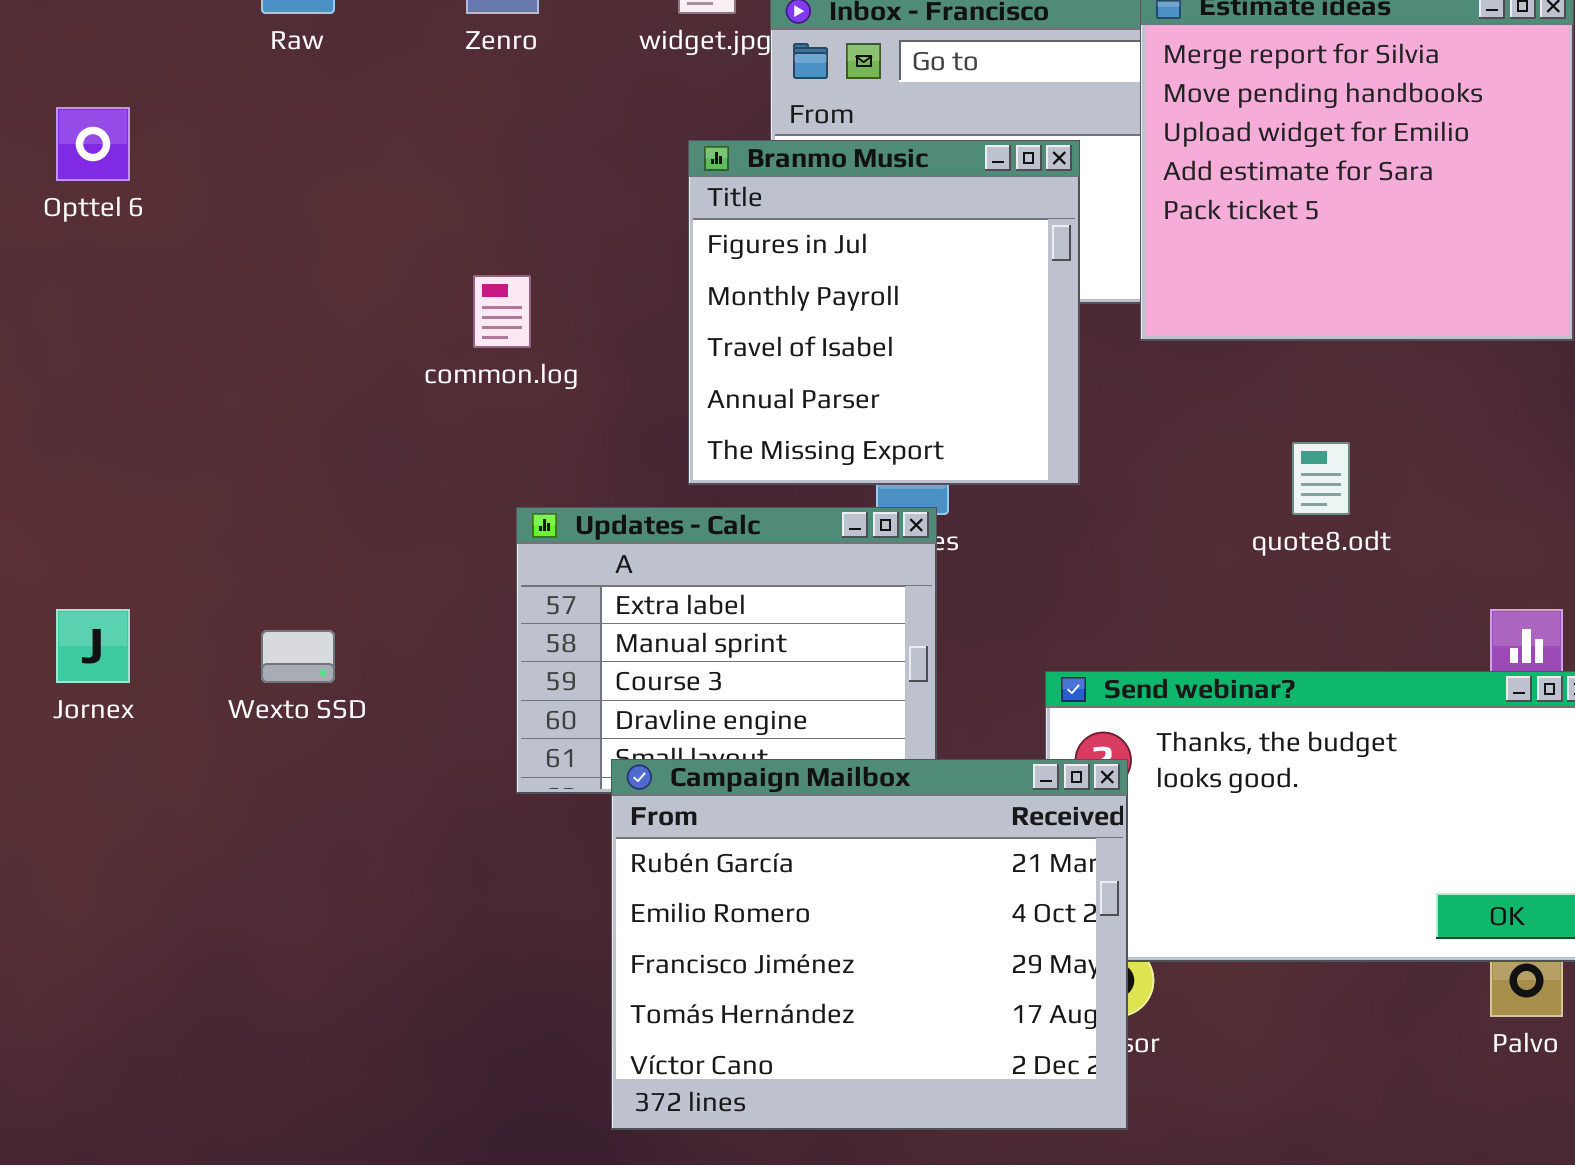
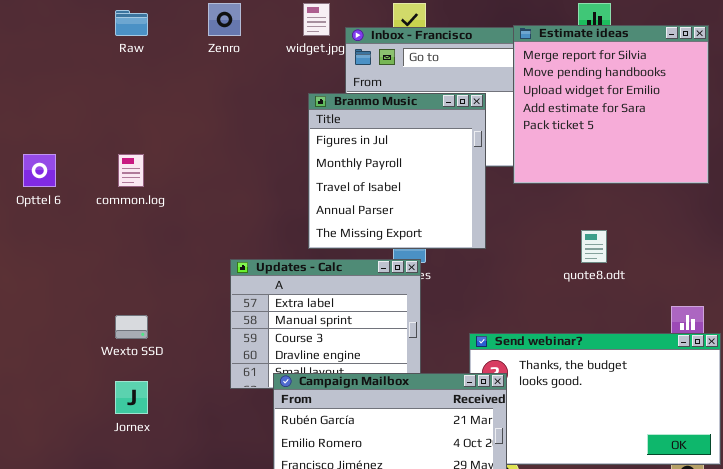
Opttel 6: [56,107,130,181] -> [23,154,56,187], moved
common.log: [473,275,531,348] -> [118,154,144,187], moved
Jornex: [56,609,130,683] -> [115,381,148,414], moved

